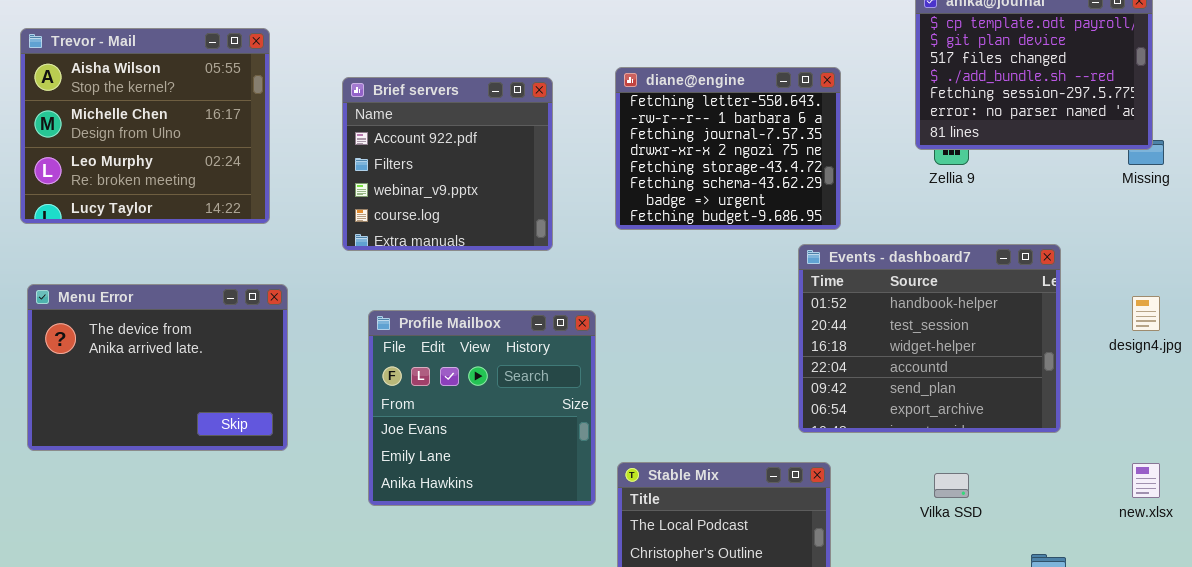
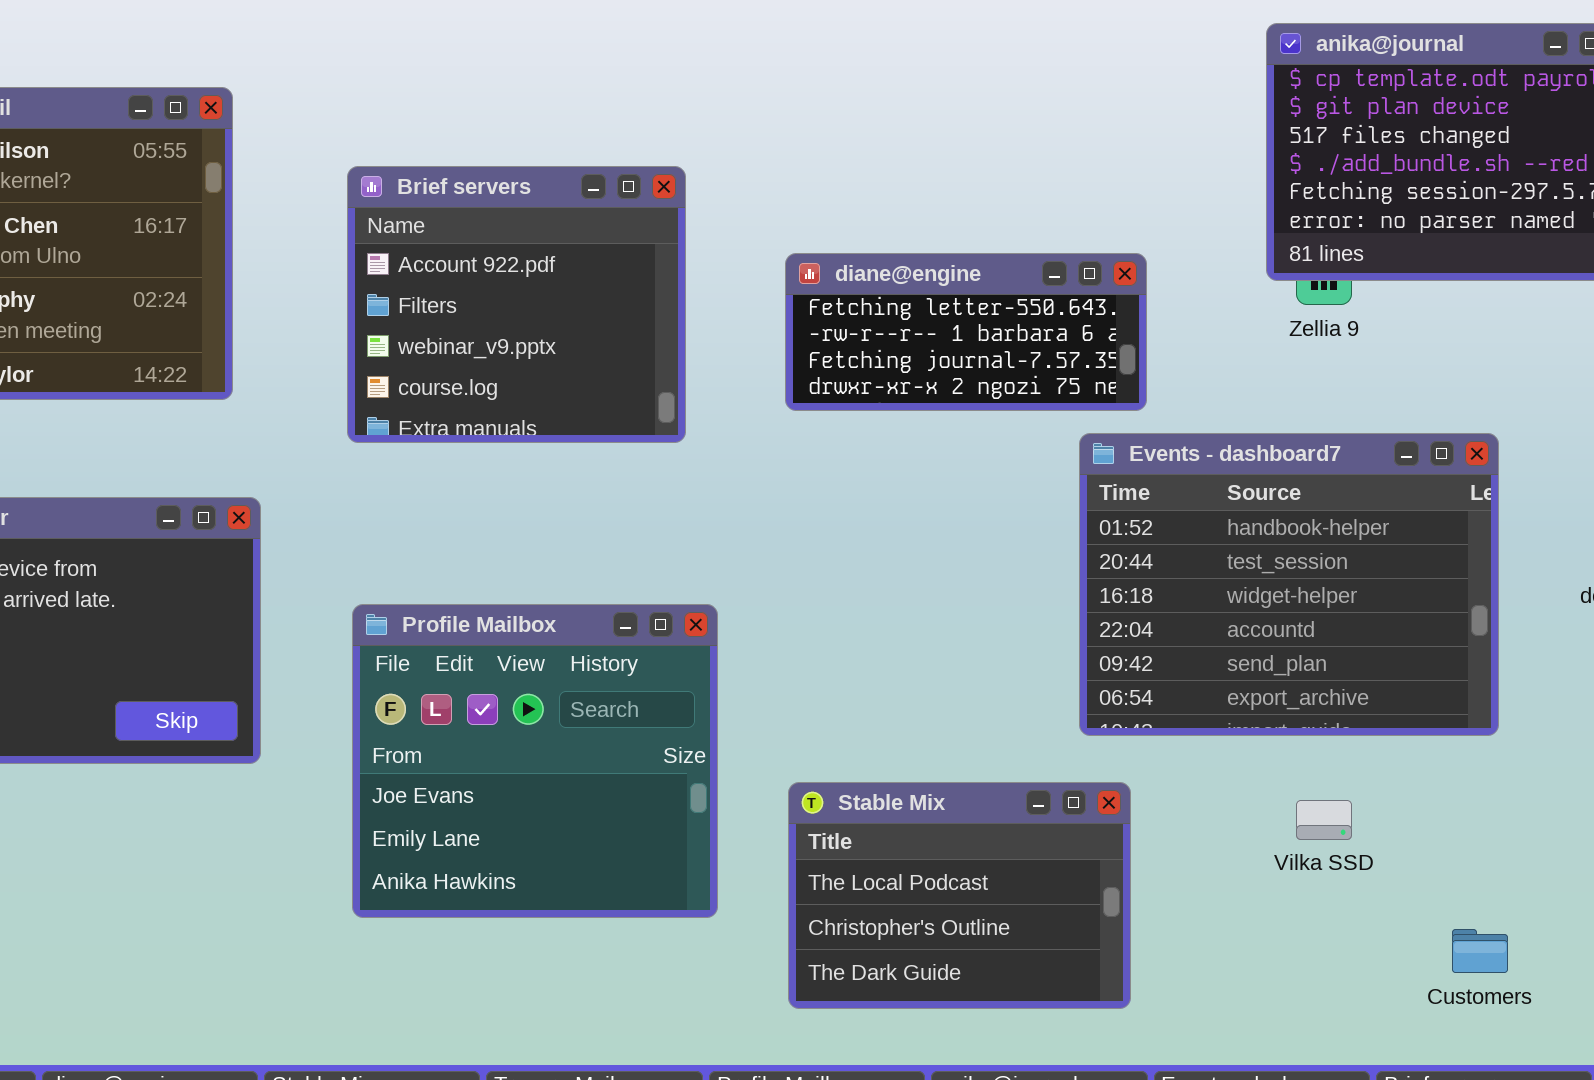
diane@engine: [615,67,841,230] -> [785,253,1147,411], resized
Profile Mailbox: [368,310,596,506] -> [352,604,718,918], moved

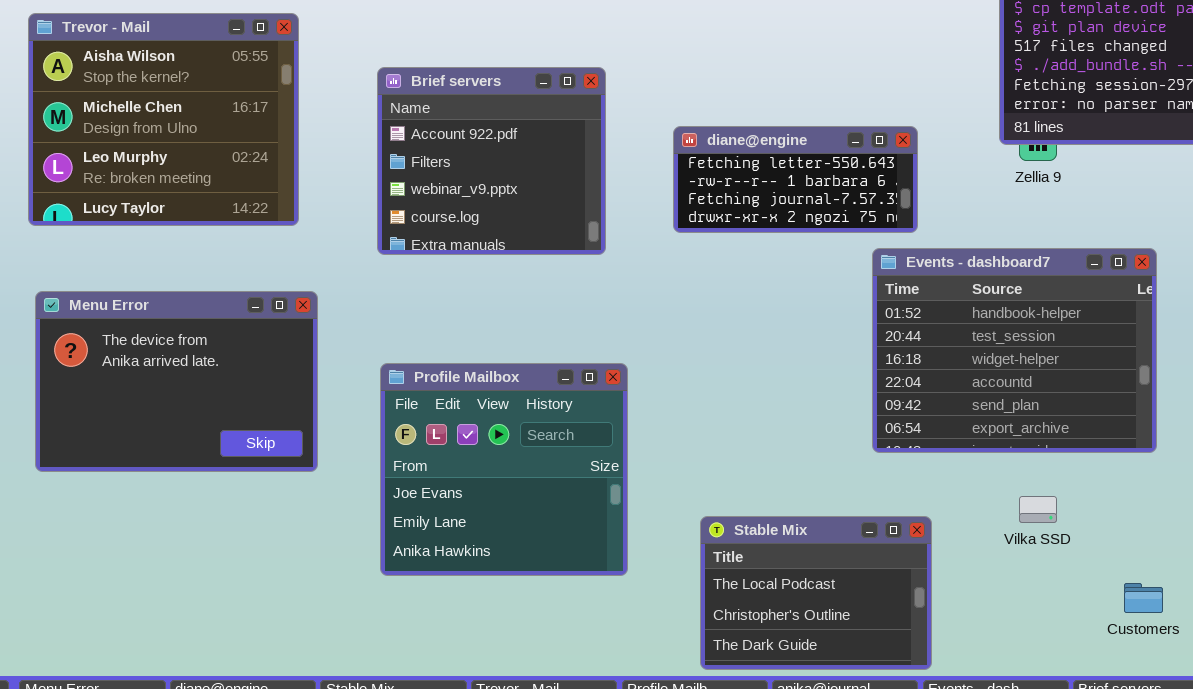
Stable Mix: [788,782,1131,1009] -> [700,516,932,670], moved

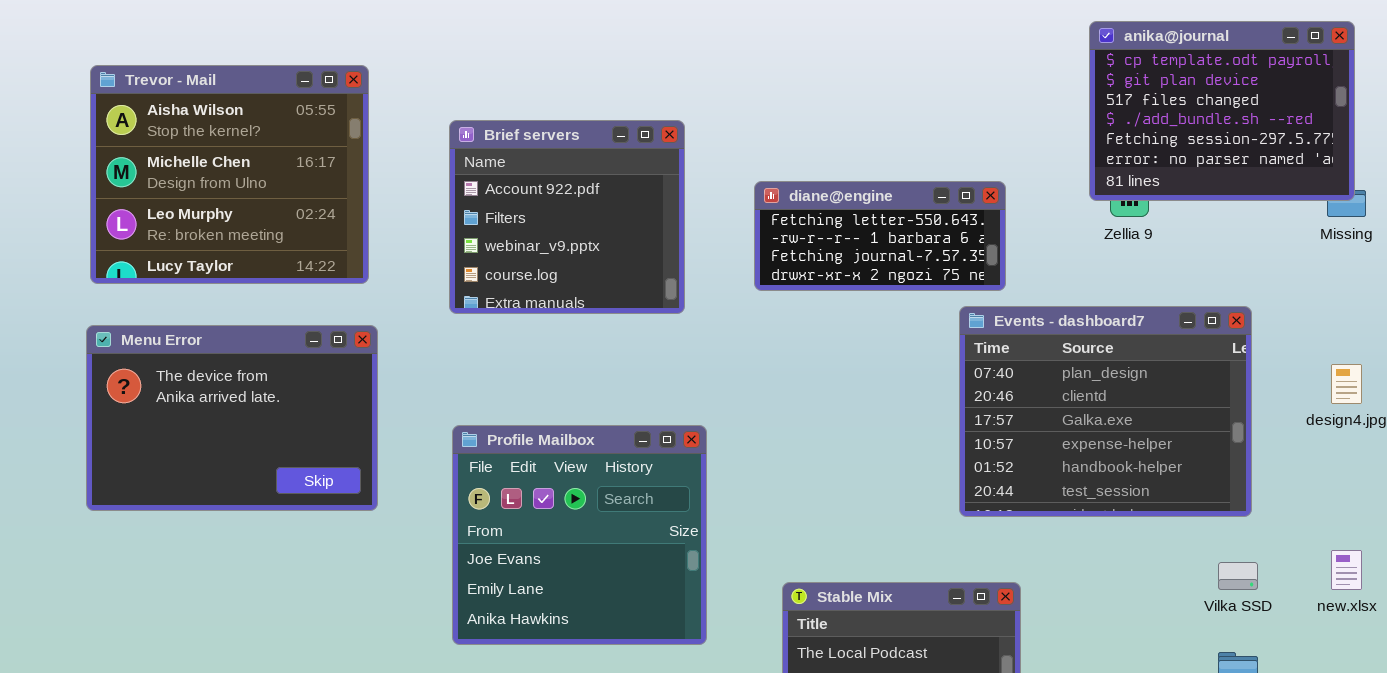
Events - dashboard7: [872,248,1157,453] -> [959,306,1252,517], scrolled up 4 rows
Menu Error: [35,291,318,472] -> [86,325,378,511], moved
Vilka SSD: [1019,496,1057,523] -> [1218,562,1258,590], moved

